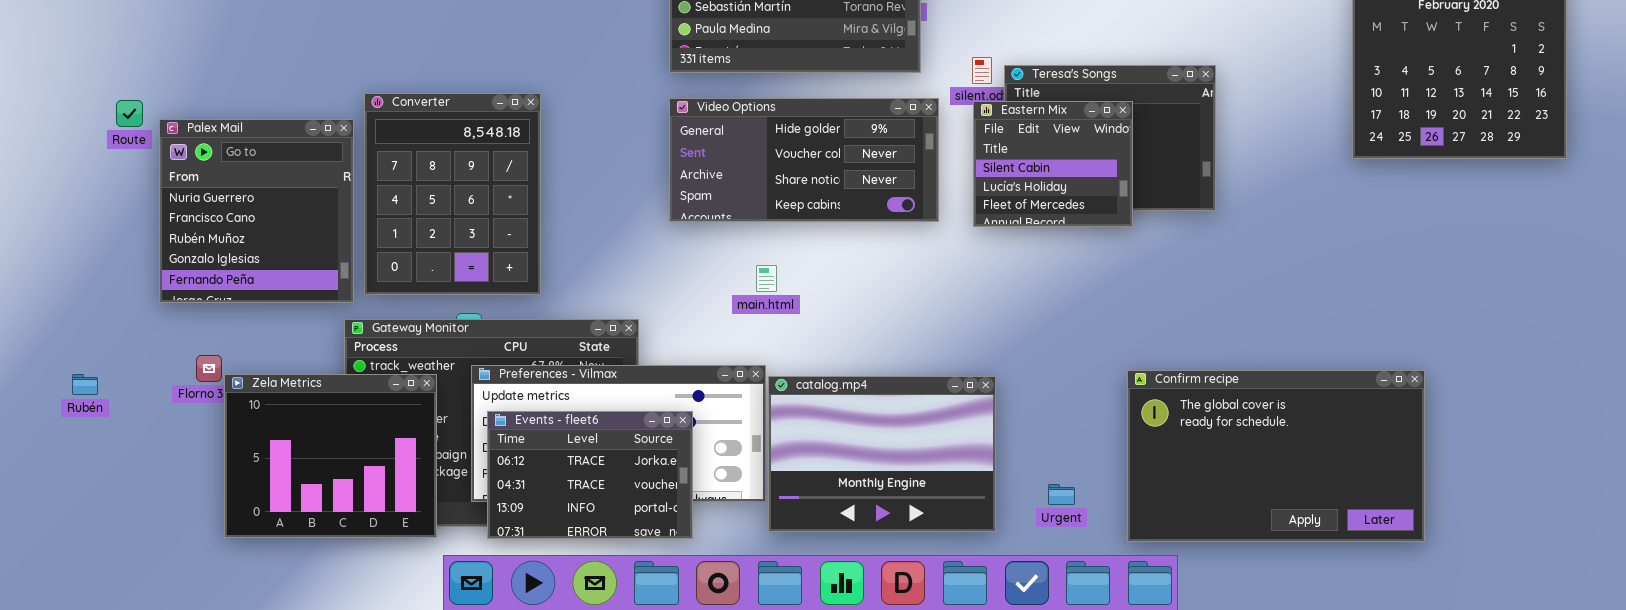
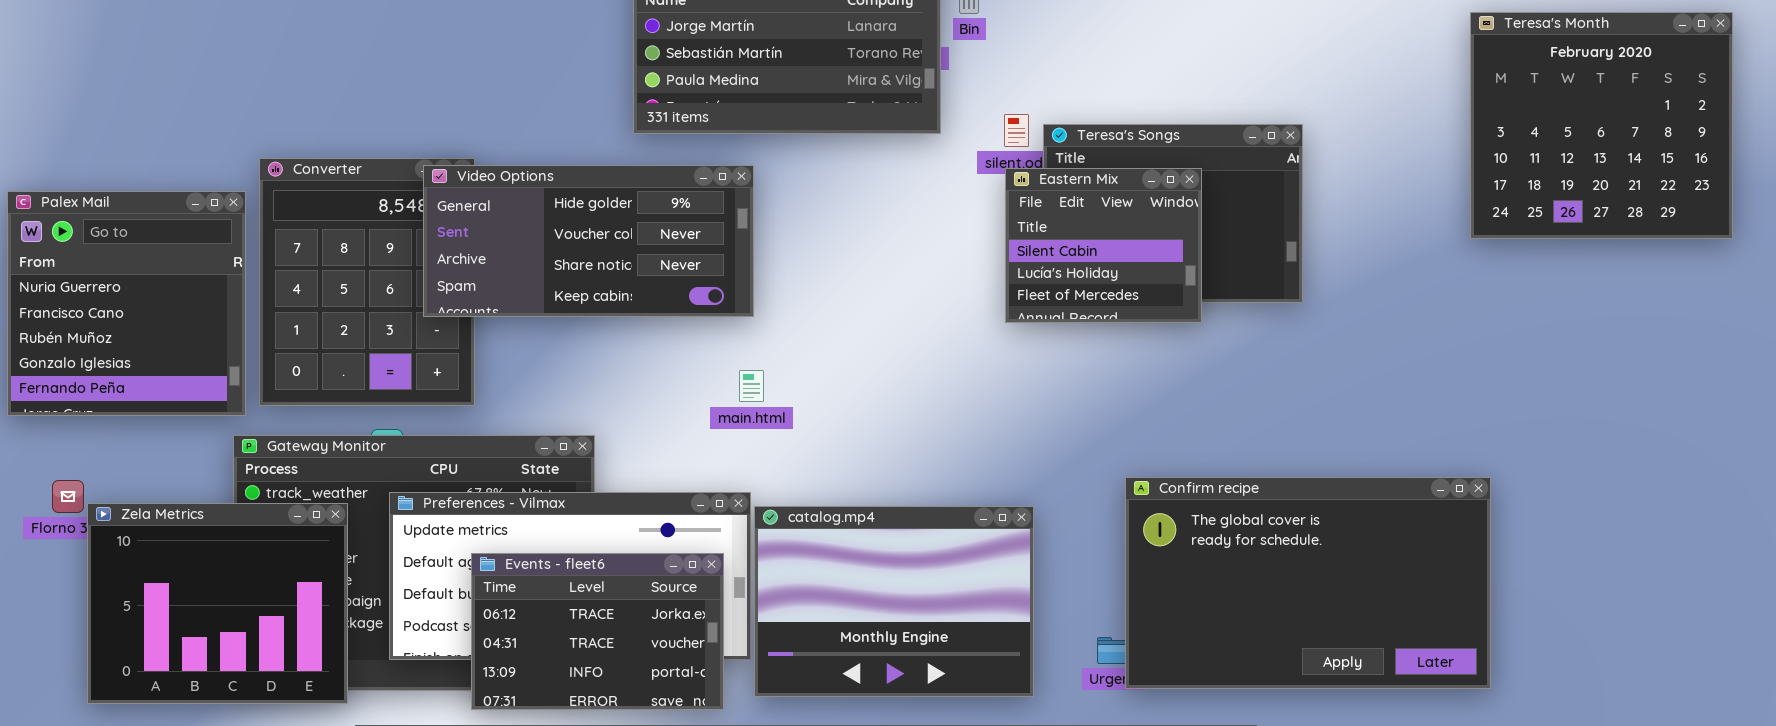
Video Options: [669,98,939,222] -> [423,165,754,317], moved
Confirm recipe: [1127,370,1425,542] -> [1125,477,1491,689], moved
Events - fleet6: [487,411,693,539] -> [471,553,724,710], moved

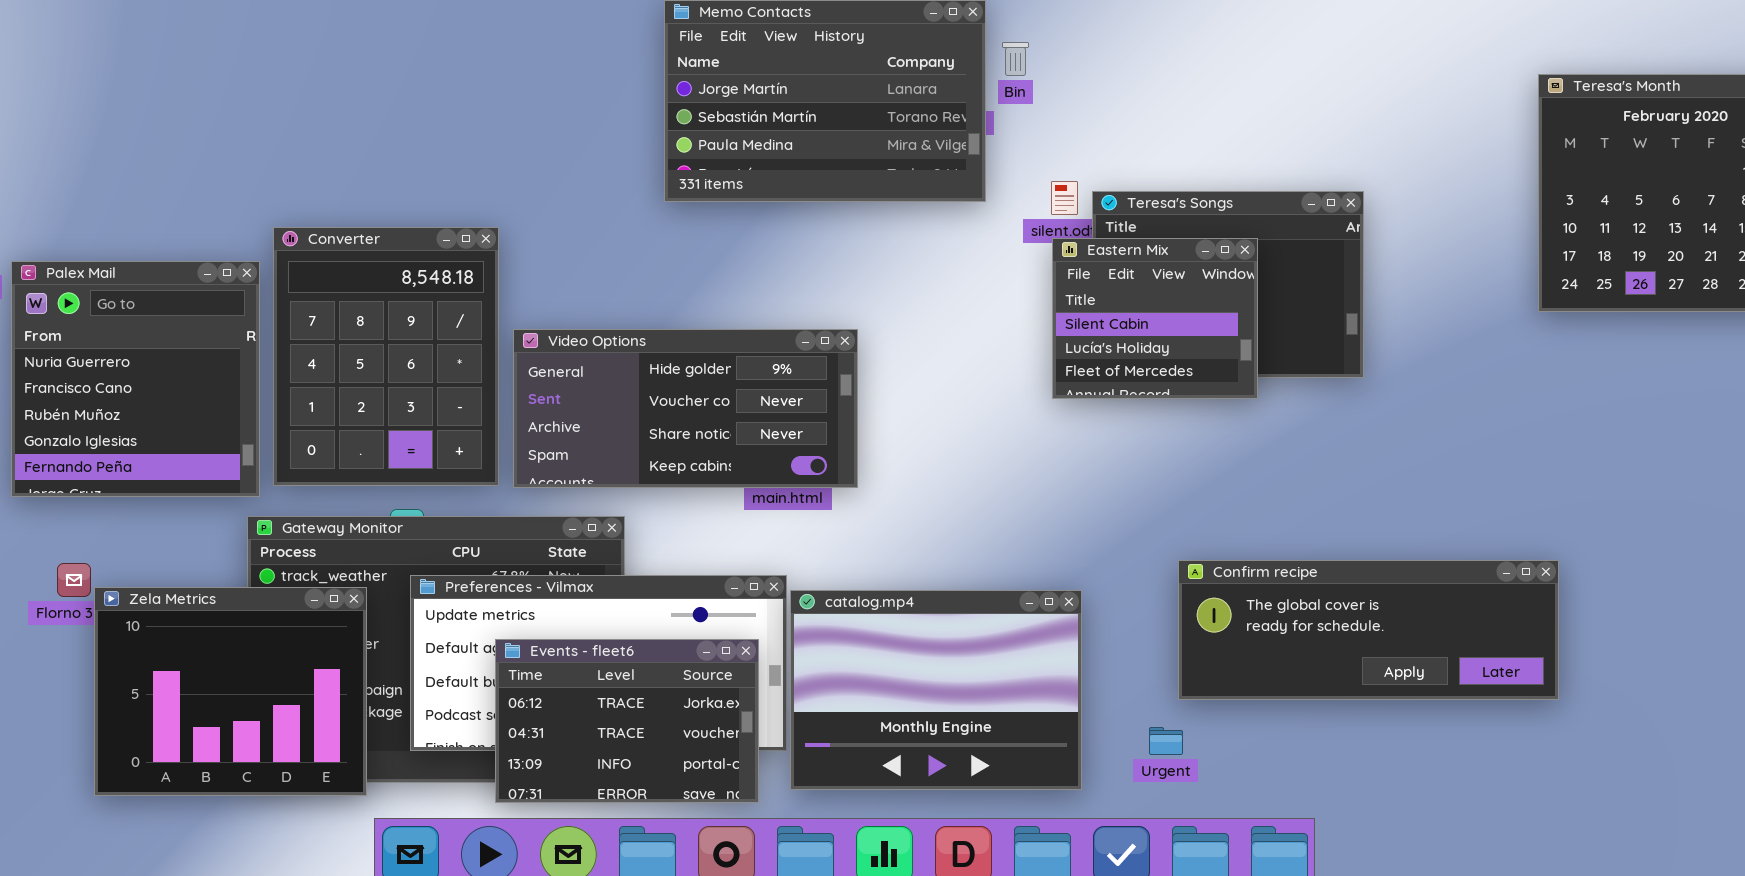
Video Options: [423,165,754,317] -> [513,329,858,488], moved
Confirm recipe: [1125,477,1491,689] -> [1178,560,1559,700], resized

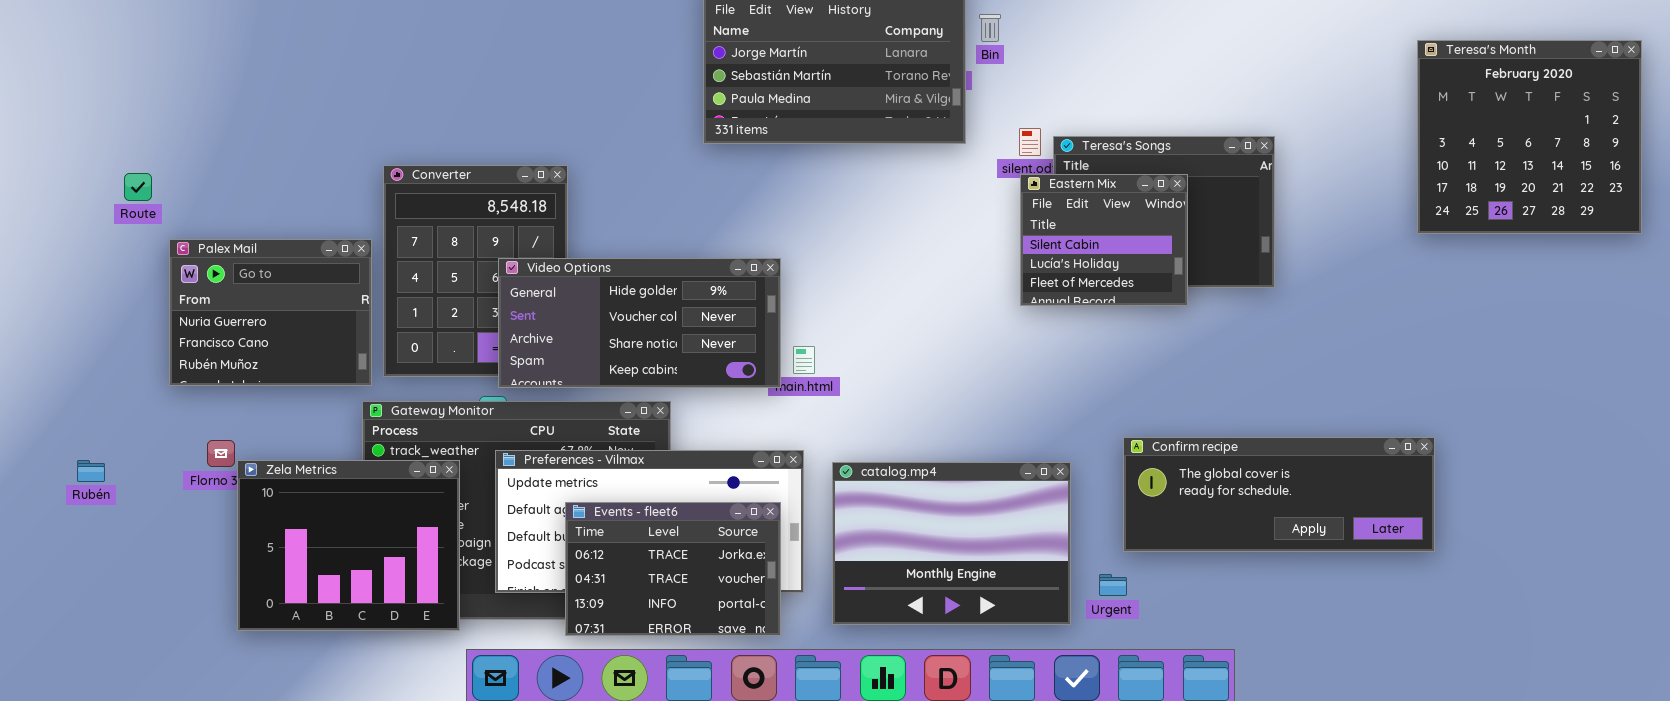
Palex Mail: [11,261,260,497] -> [169,239,372,386], resized
Video Options: [513,329,858,488] -> [498,258,781,388], moved
catalog.mp4: [790,590,1082,790] -> [832,462,1071,625], moved

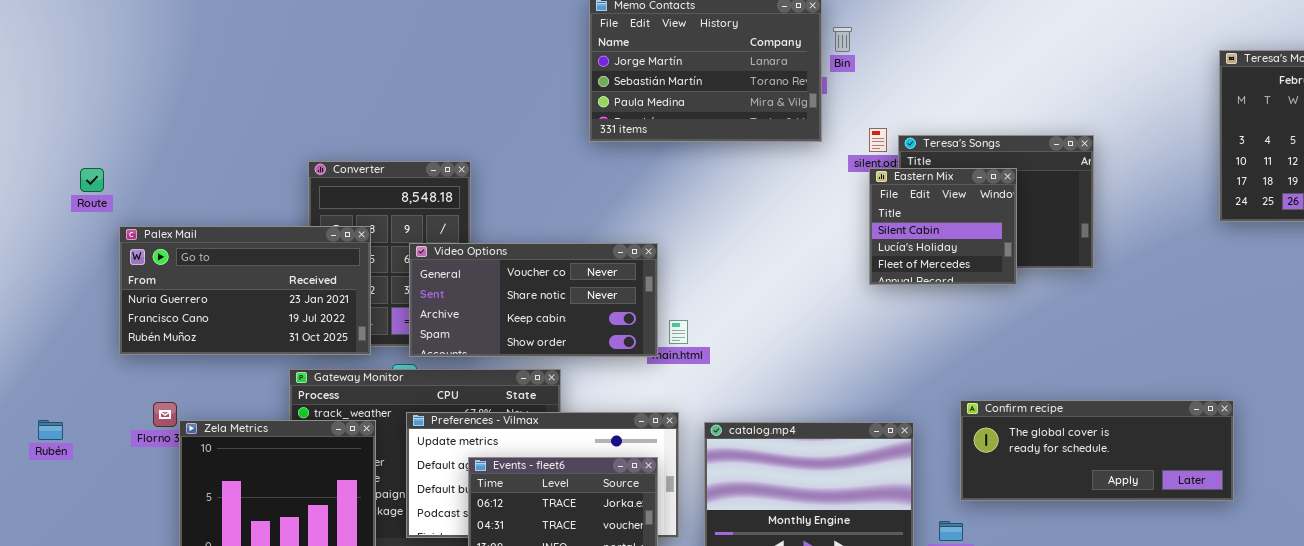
Palex Mail: [169,239,372,386] -> [119,226,371,355], resized
Video Options: [498,258,781,388] -> [409,243,658,357], scrolled down 1 row

